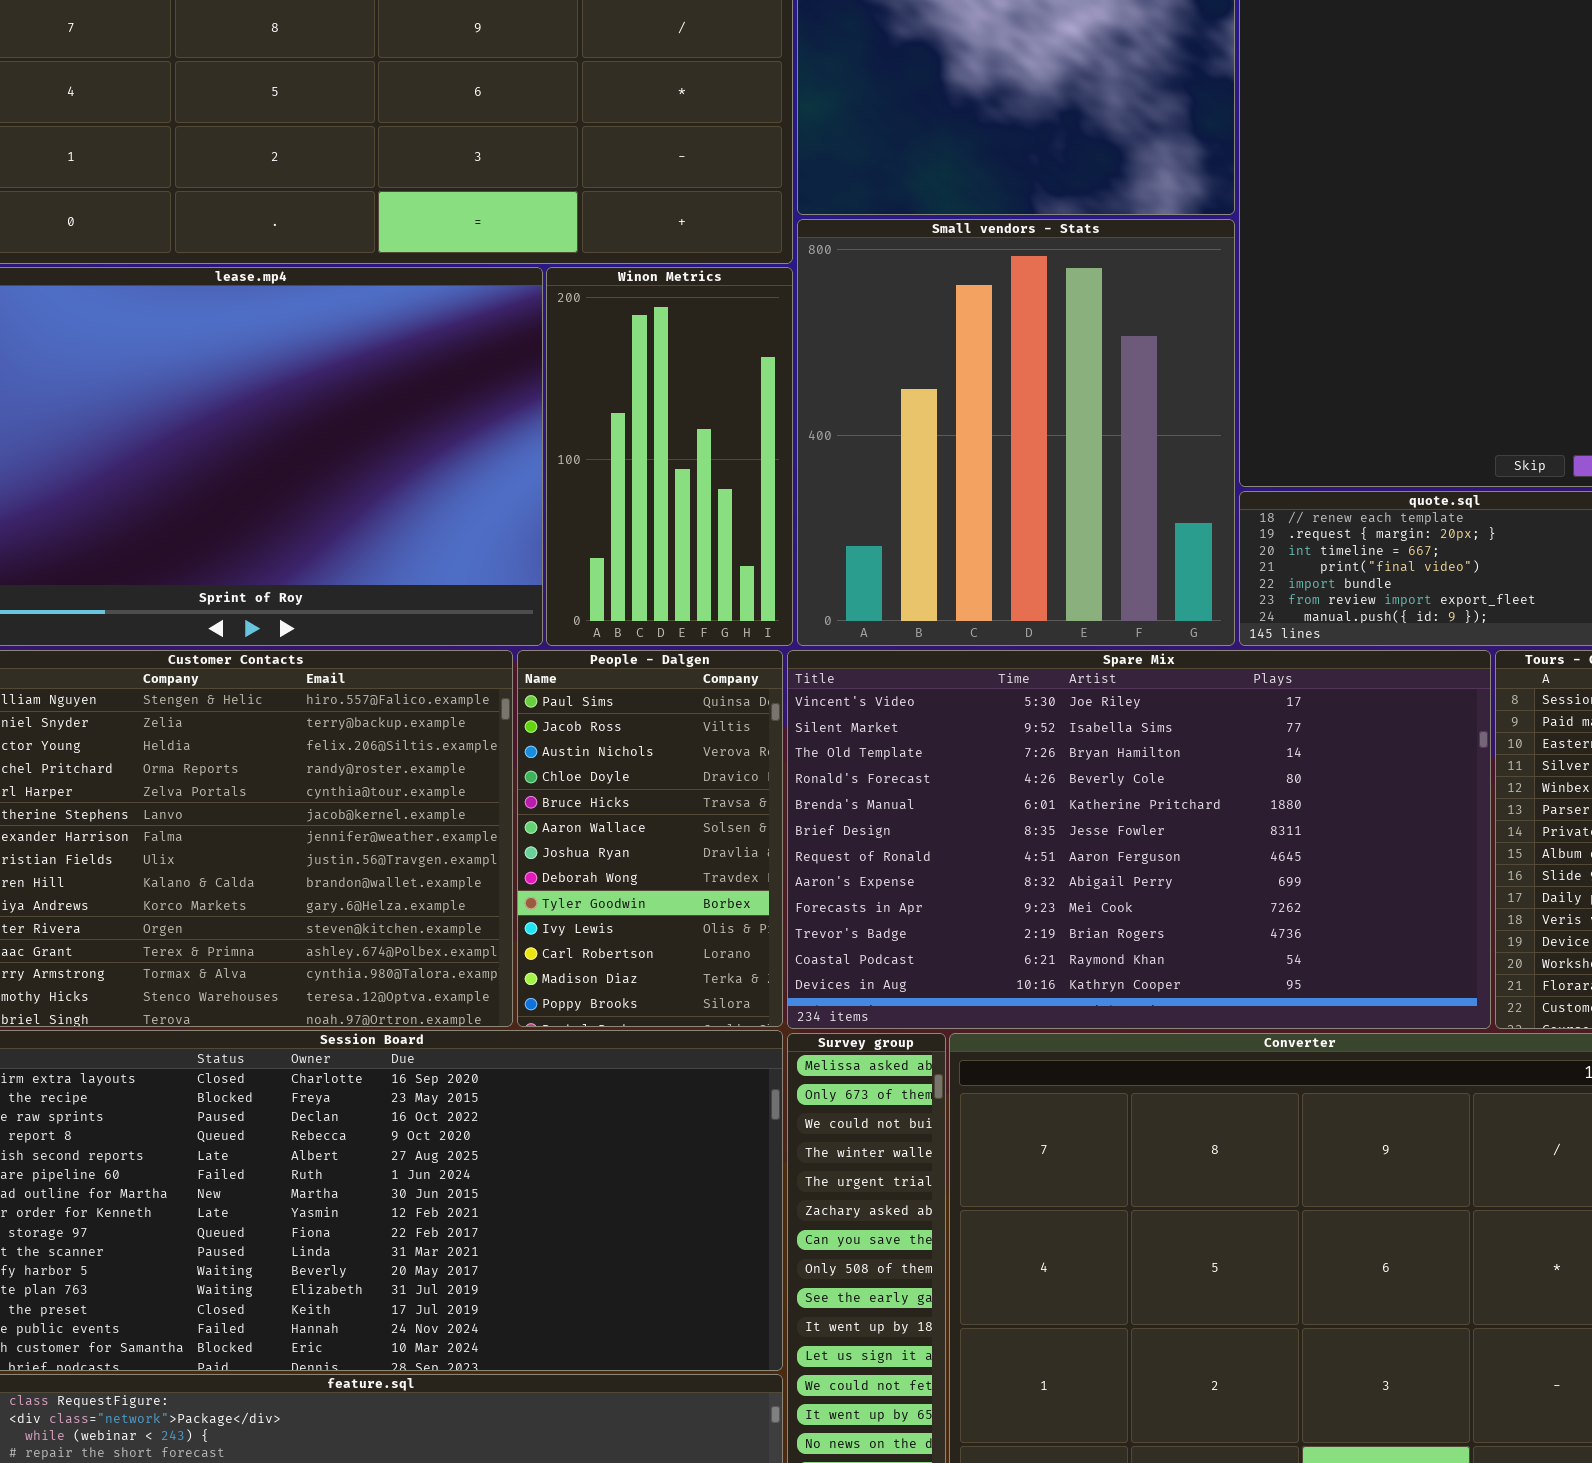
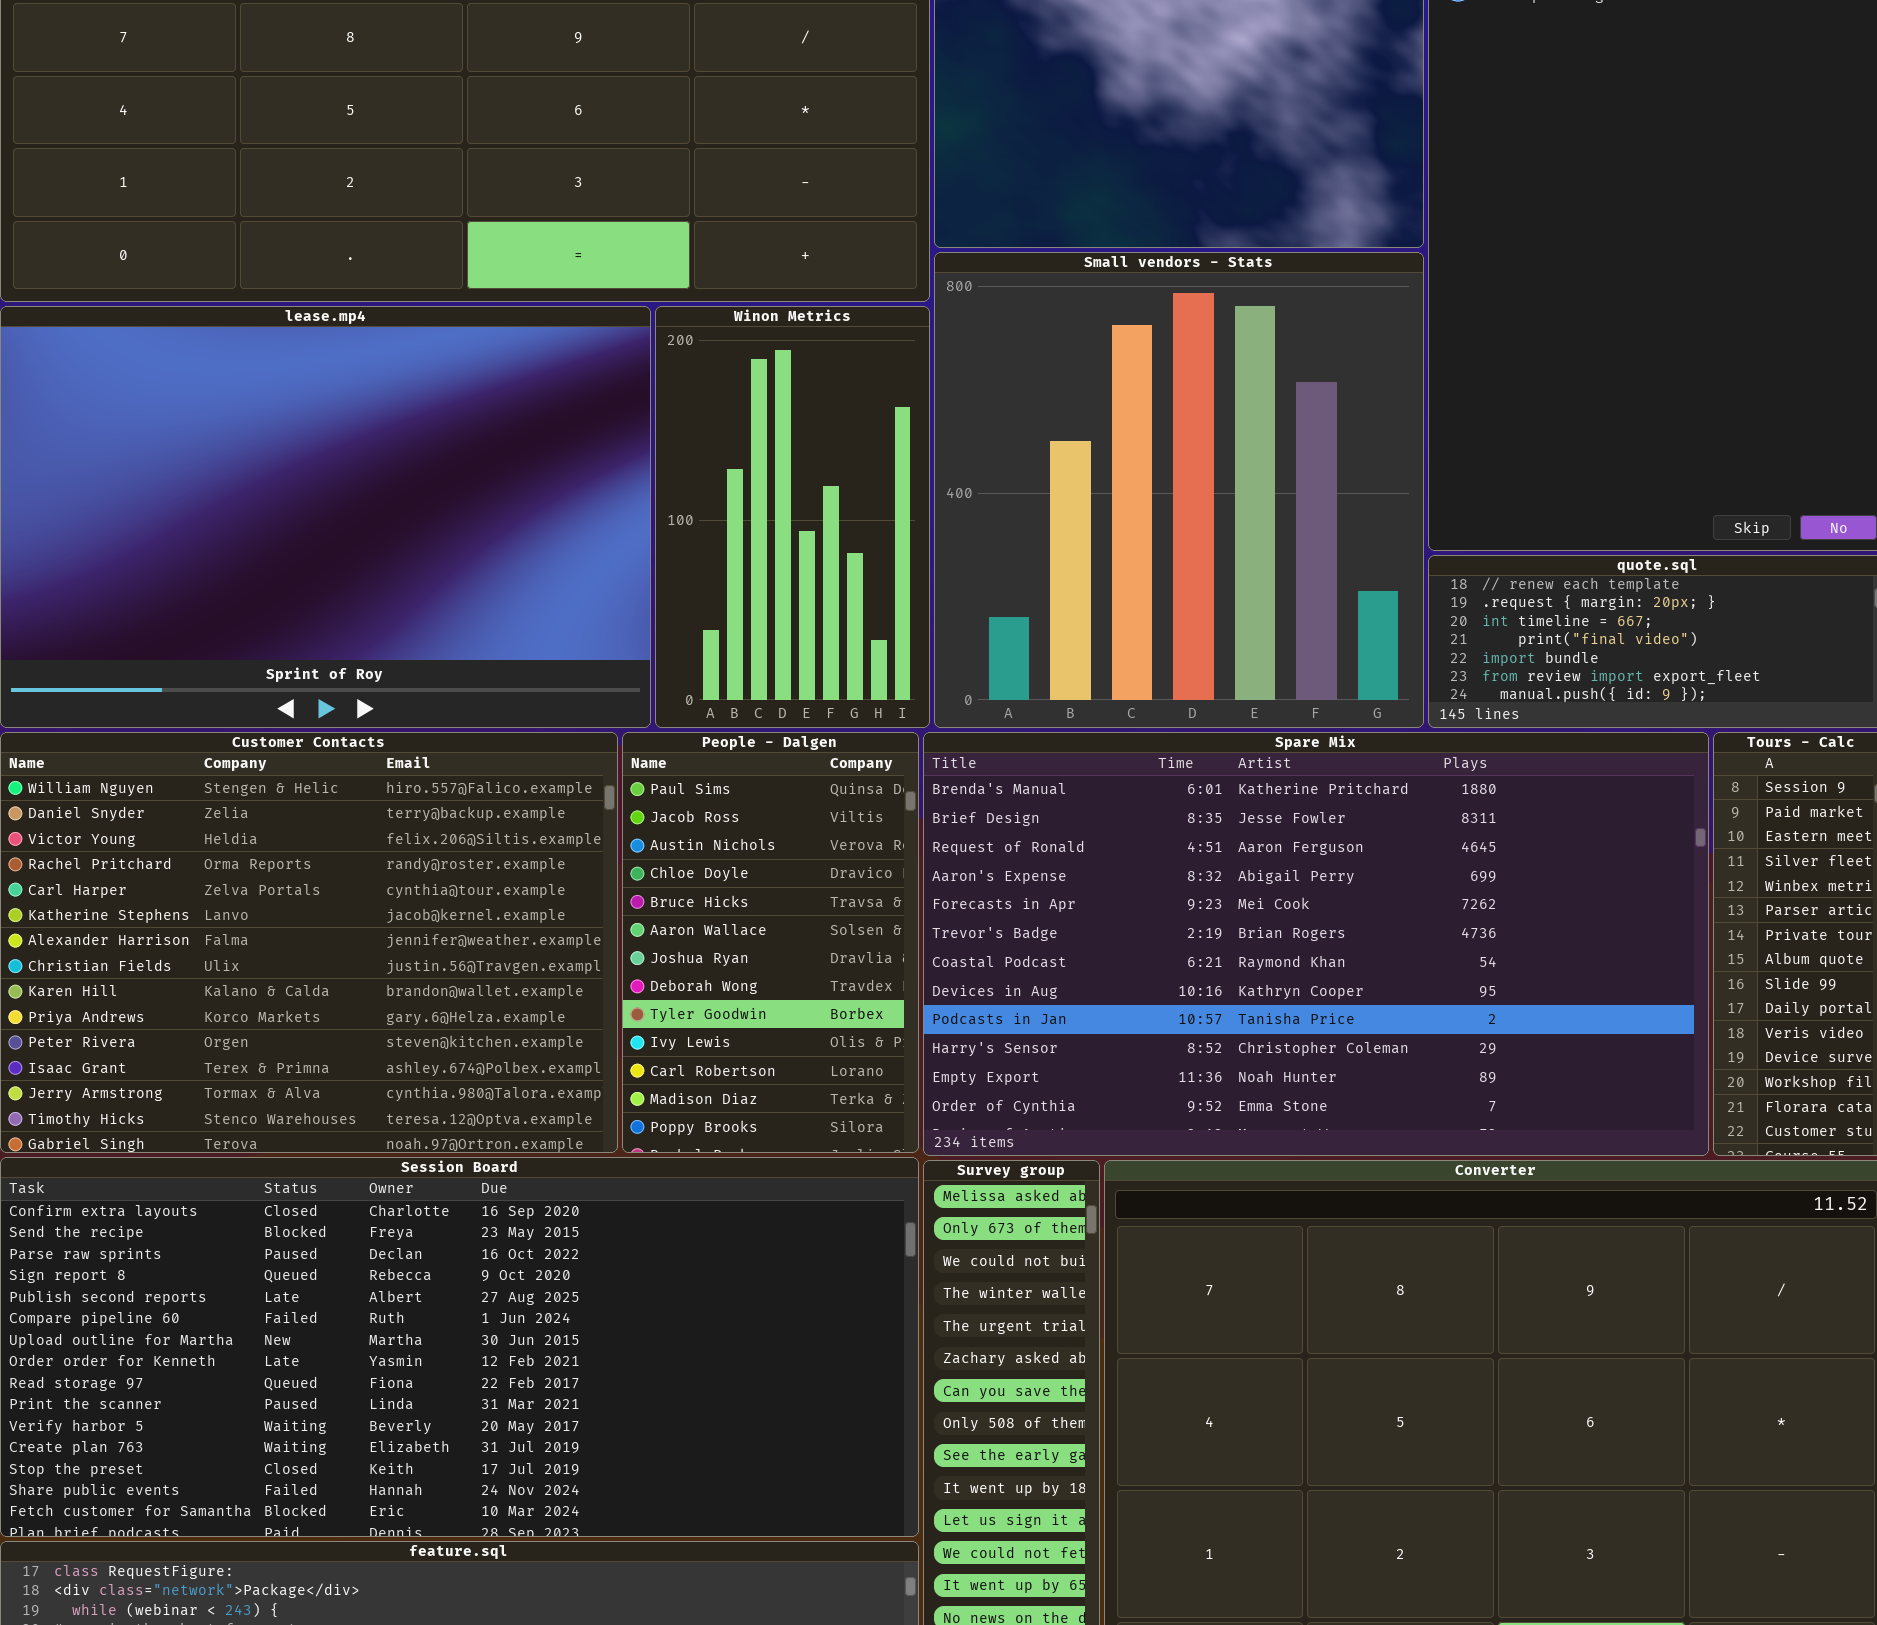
Spare Mix: [787,650,1491,1029] -> [923,732,1709,1156], scrolled down 4 rows

